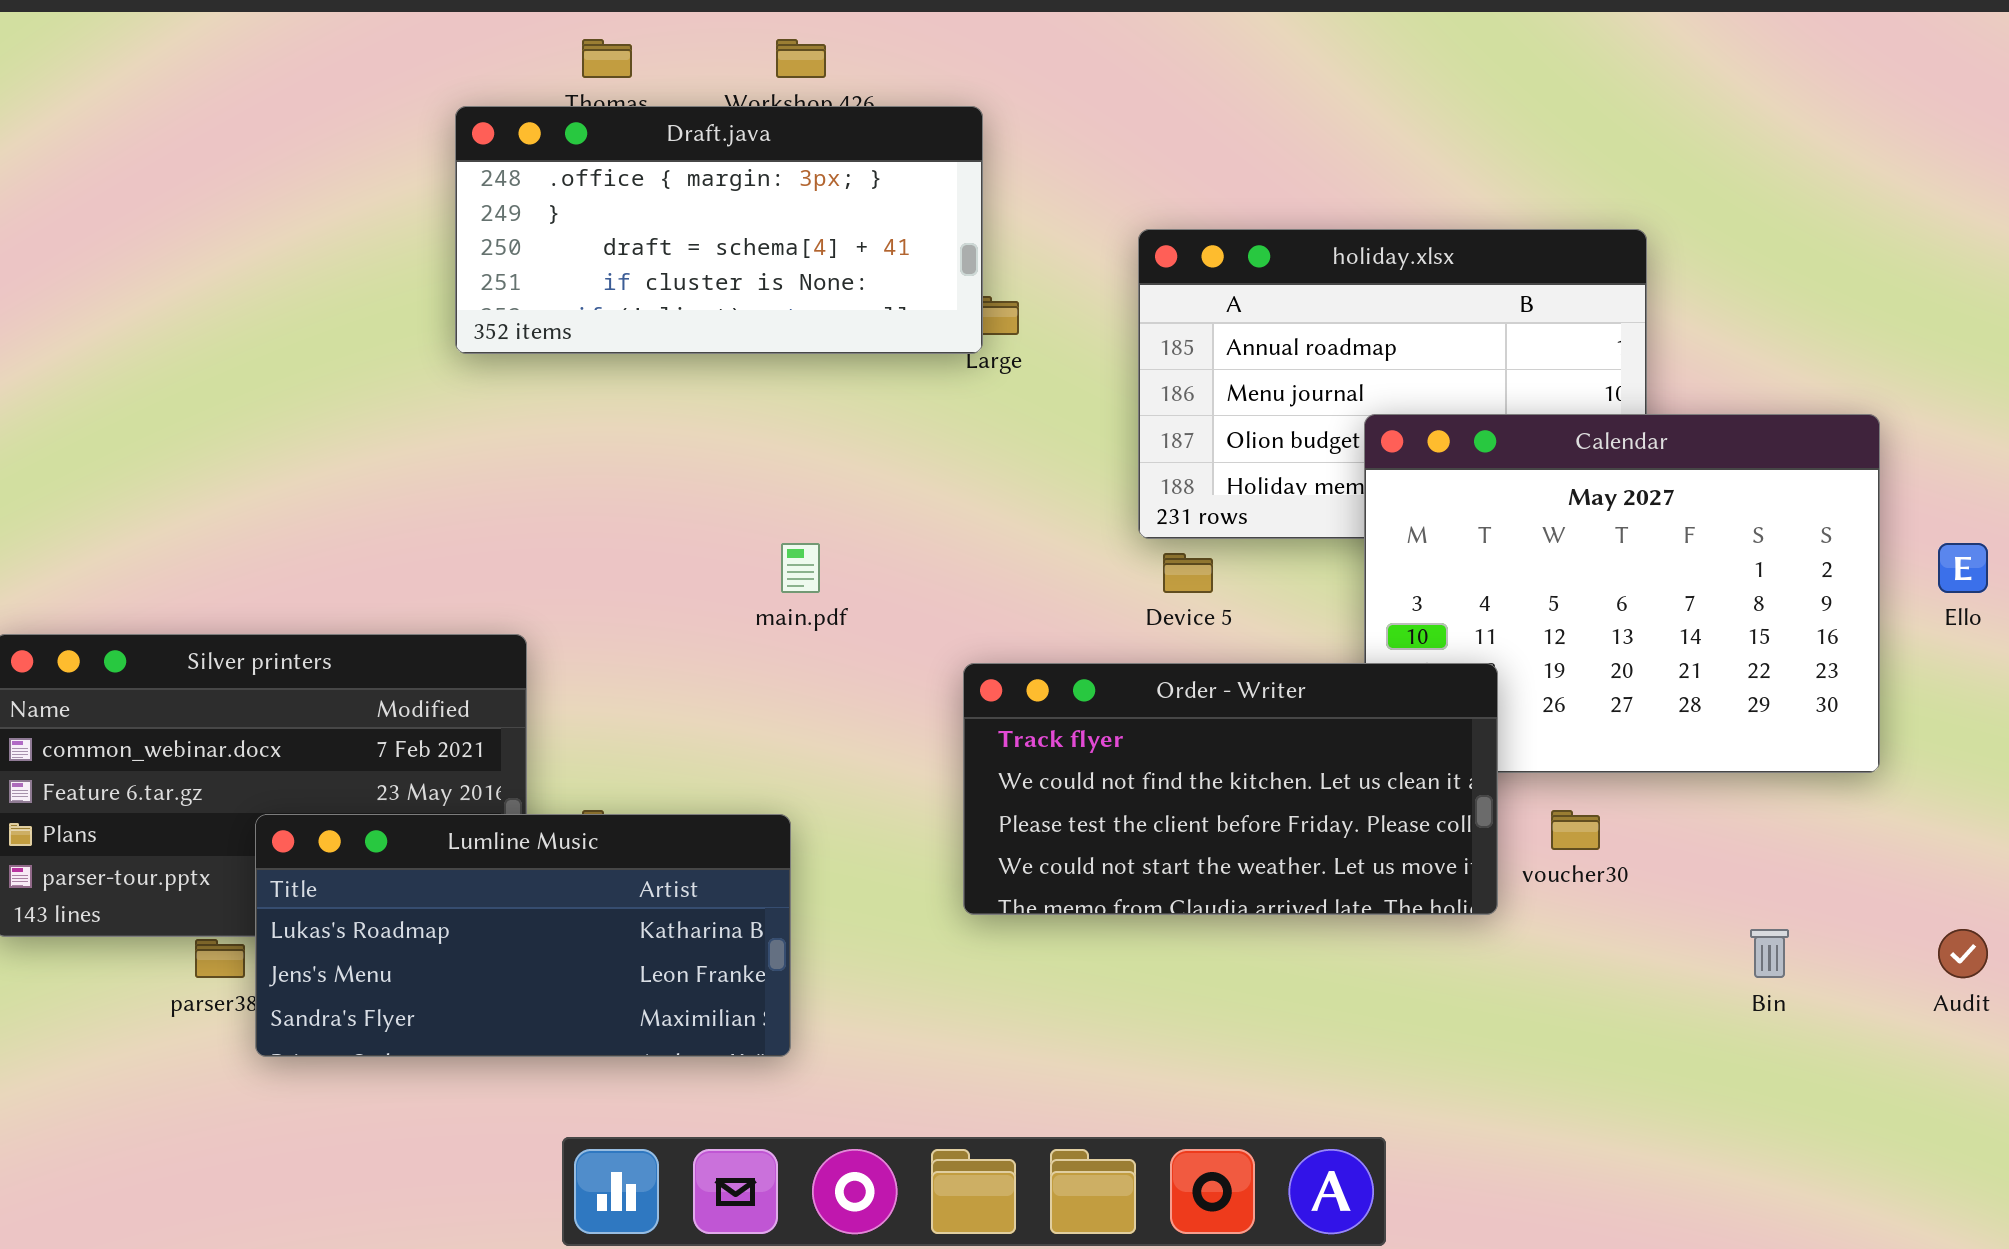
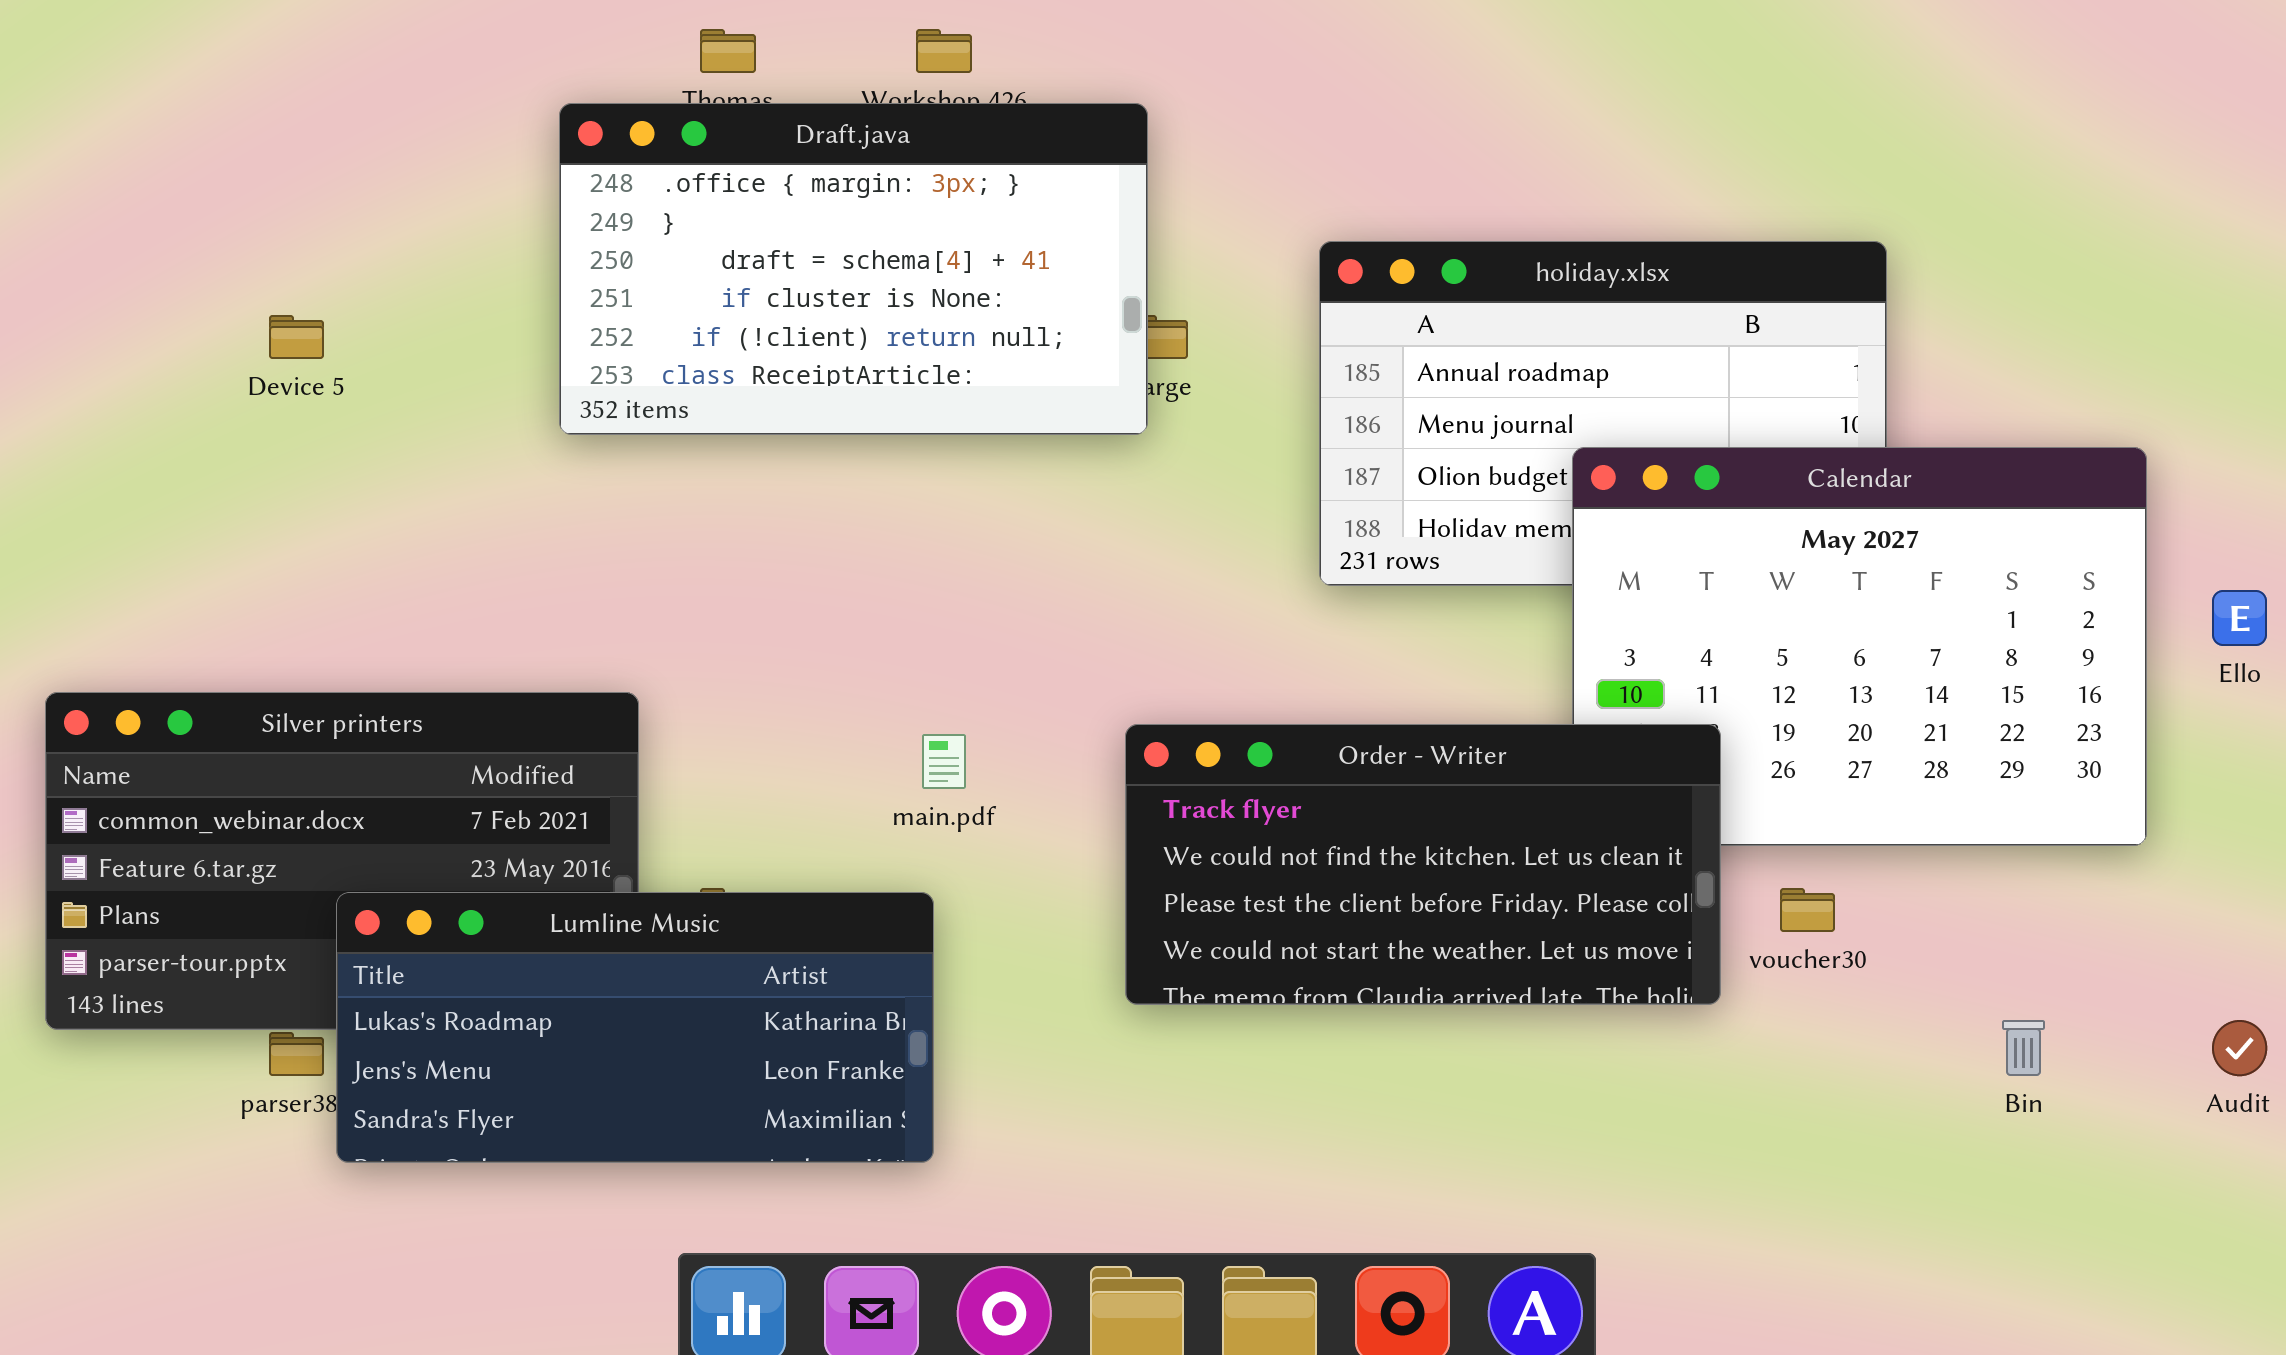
Draft.java: [455,106,983,354] -> [559,103,1148,435], resized
main.pdf: [781,543,820,593] -> [922,734,966,789], moved
Device 5: [1163,553,1213,593] -> [269,315,324,359], moved

